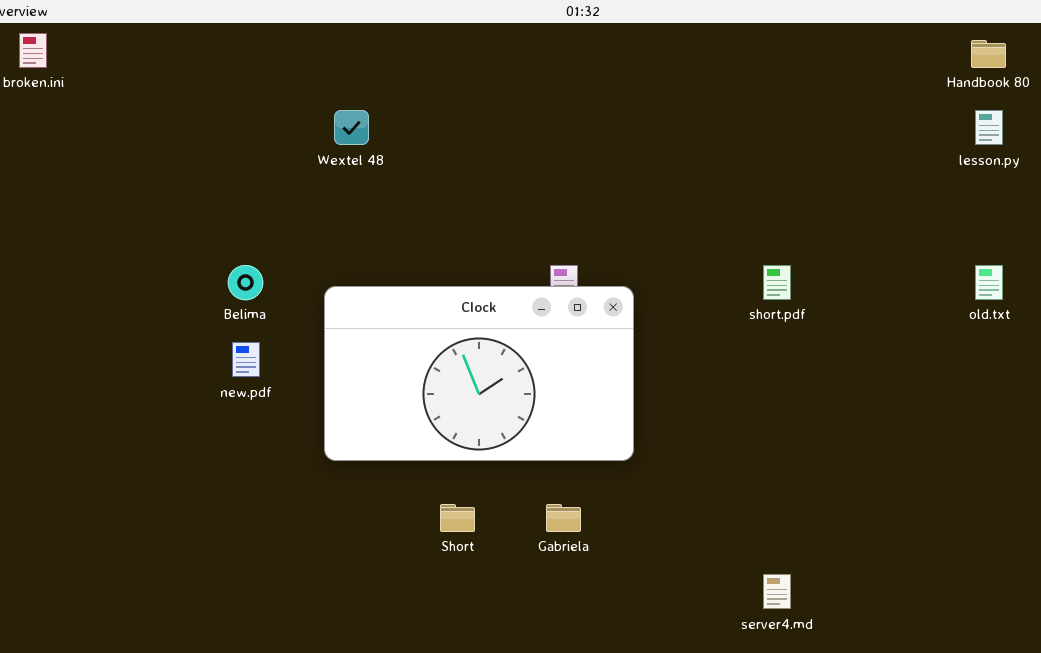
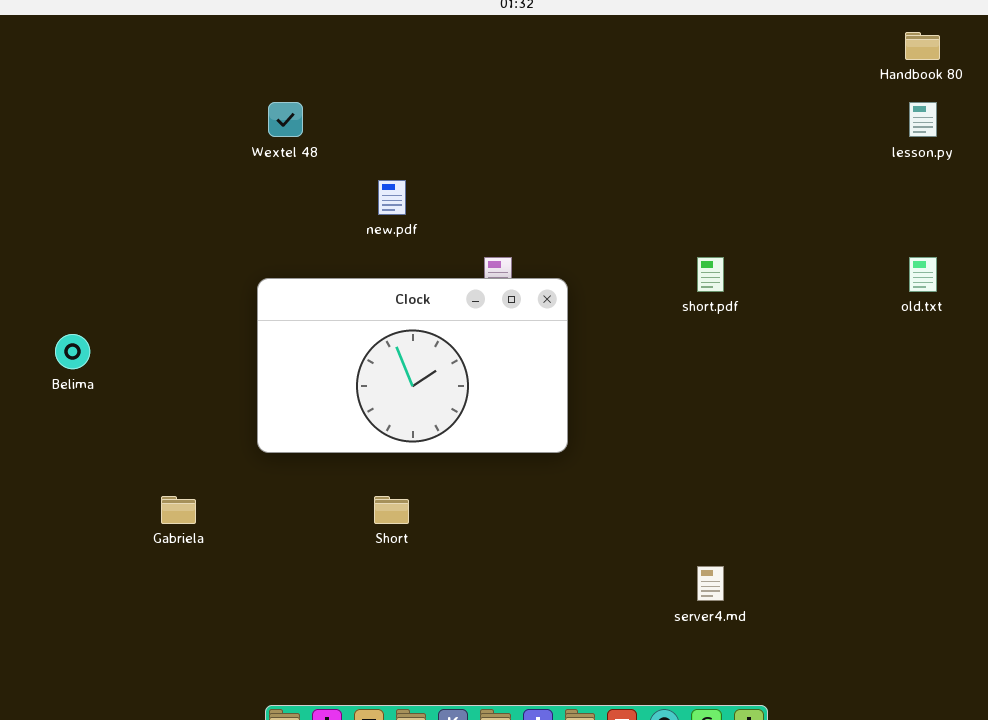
Belima: [228,265,263,300] -> [55,334,90,369], moved
new.pdf: [232,342,260,377] -> [378,180,406,215], moved
Gabriela: [546,504,581,532] -> [161,496,196,524], moved

